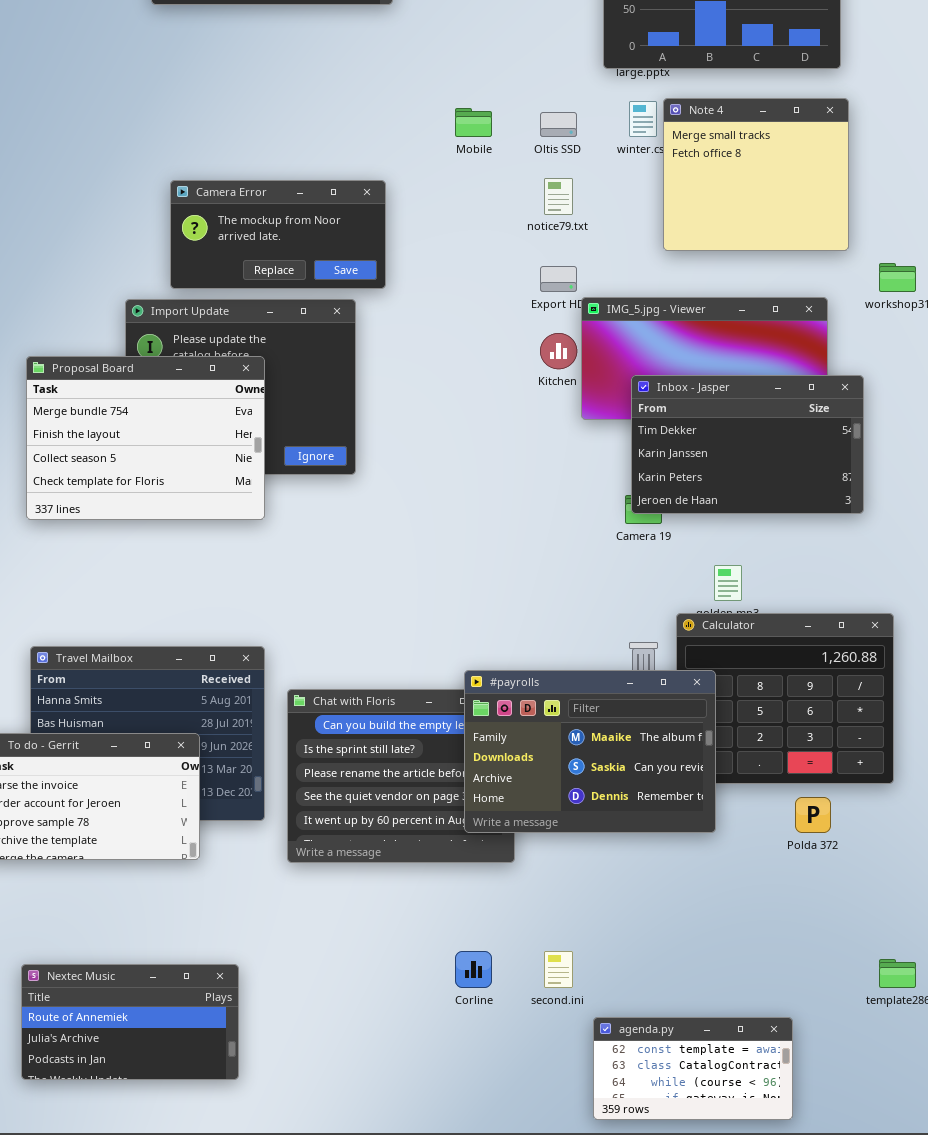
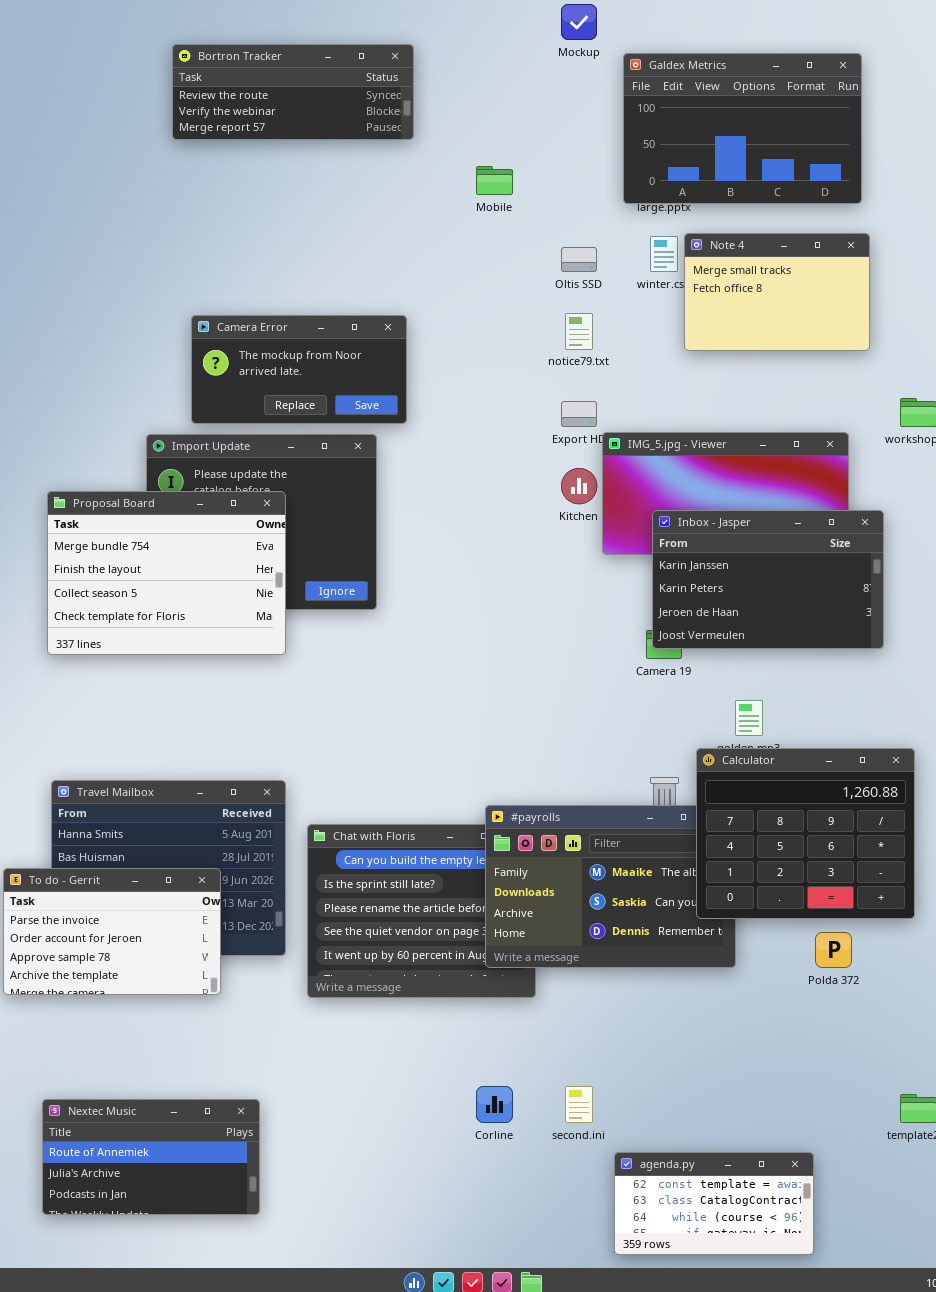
Note 4: [663,98,849,251] -> [684,233,870,351], resized
Mobile: [455,108,492,137] -> [476,166,513,195], moved
Inbox - Jasper: [631,375,864,514] -> [652,510,884,649], scrolled down 1 row
Calculator: [676,613,894,784] -> [696,748,915,919], raised

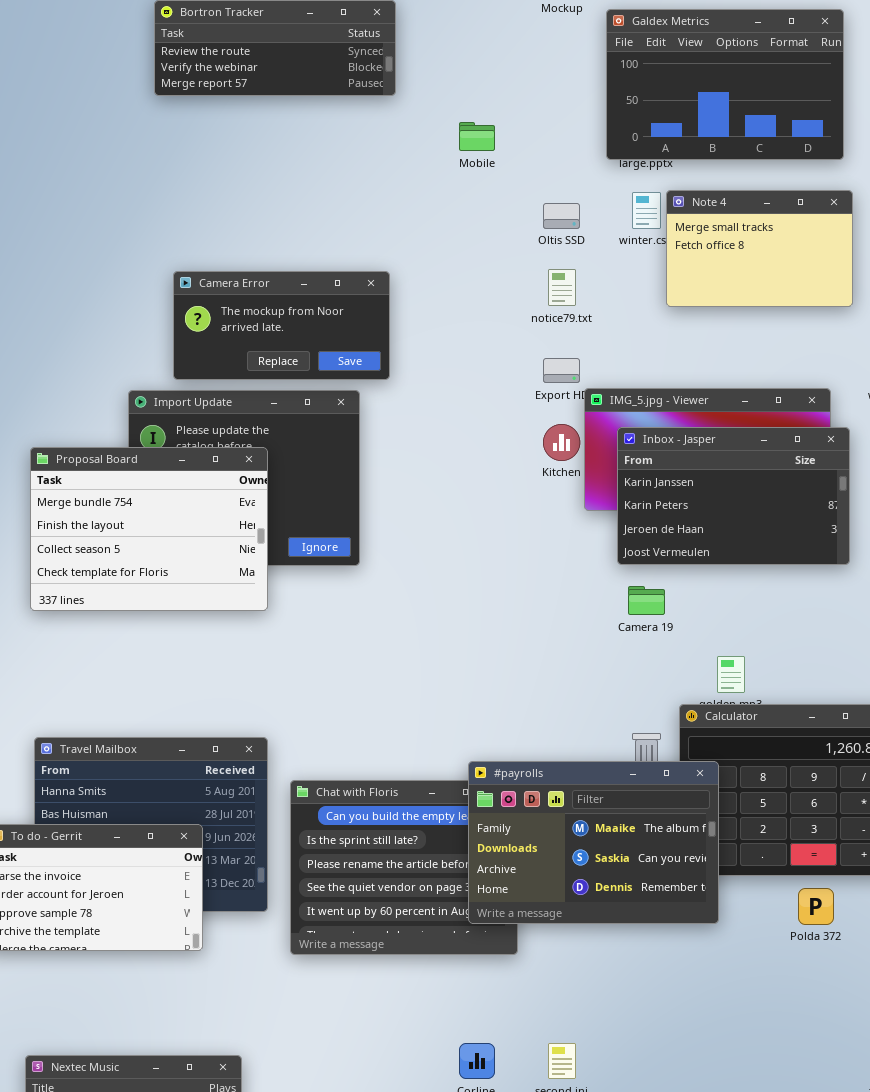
Inbox - Jasper: [652,510,884,649] -> [617,427,850,565], moved
#payrolls: [485,805,736,968] -> [468,761,719,924], raised

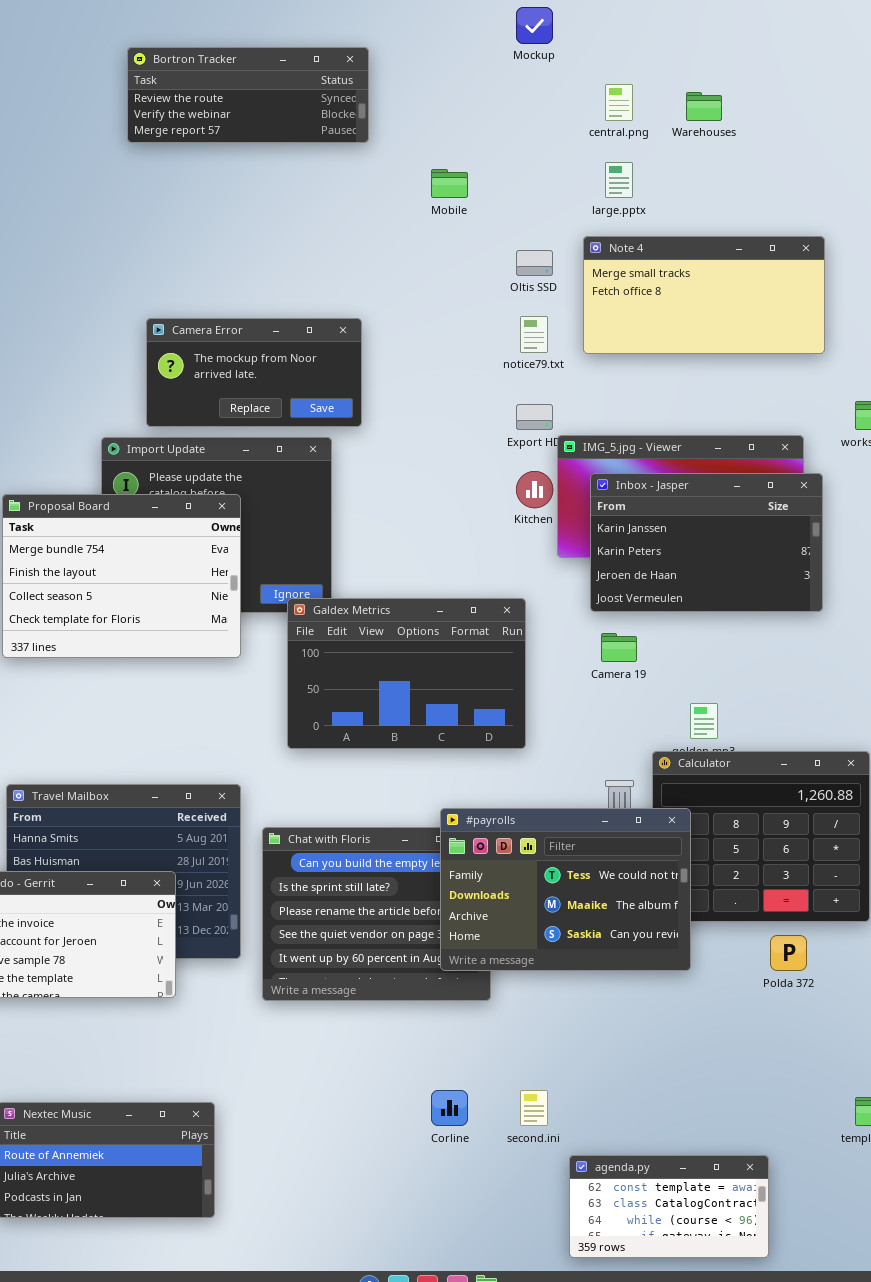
Galdex Metrics: [606,9,844,160] -> [287,598,526,749], moved
Note 4: [666,190,853,307] -> [583,236,825,354], resized
#payrolls: [468,761,719,924] -> [440,808,691,971], scrolled up 1 row

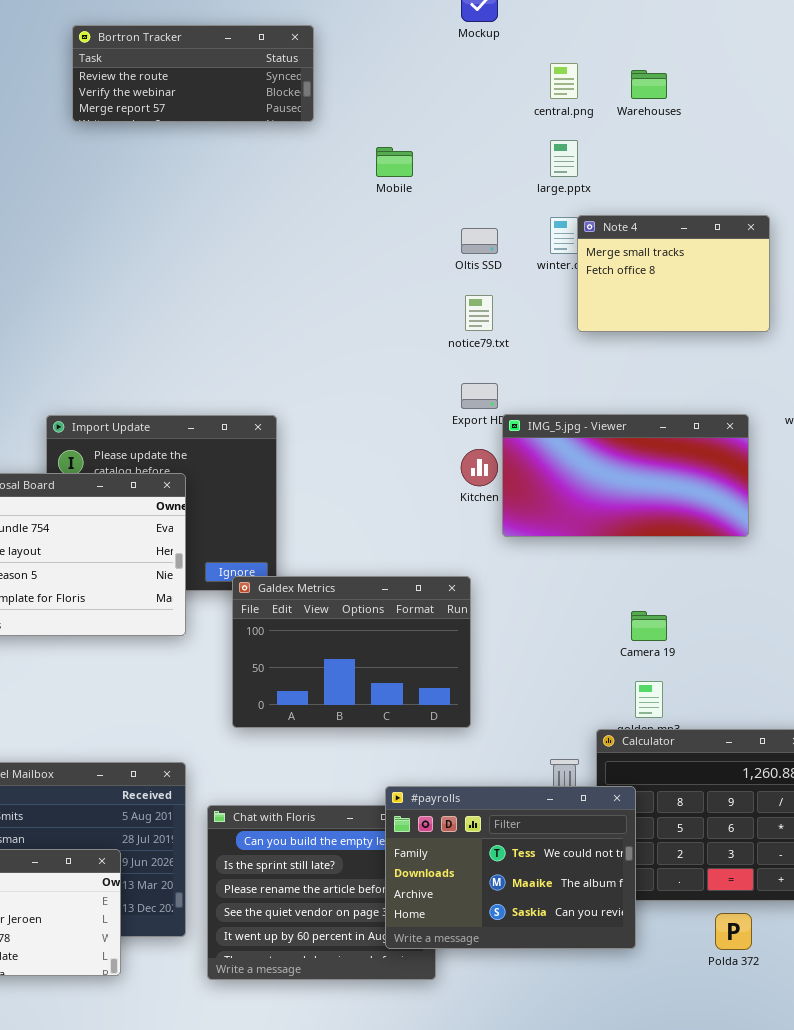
Note 4: [583,236,825,354] -> [577,215,770,332], resized
Camera Error: [146,318,362,427] -> none, closed
Inbox - Jasper: [590,473,823,612] -> none, closed
Camera 19: [601,633,637,662] -> [631,611,667,641], moved

